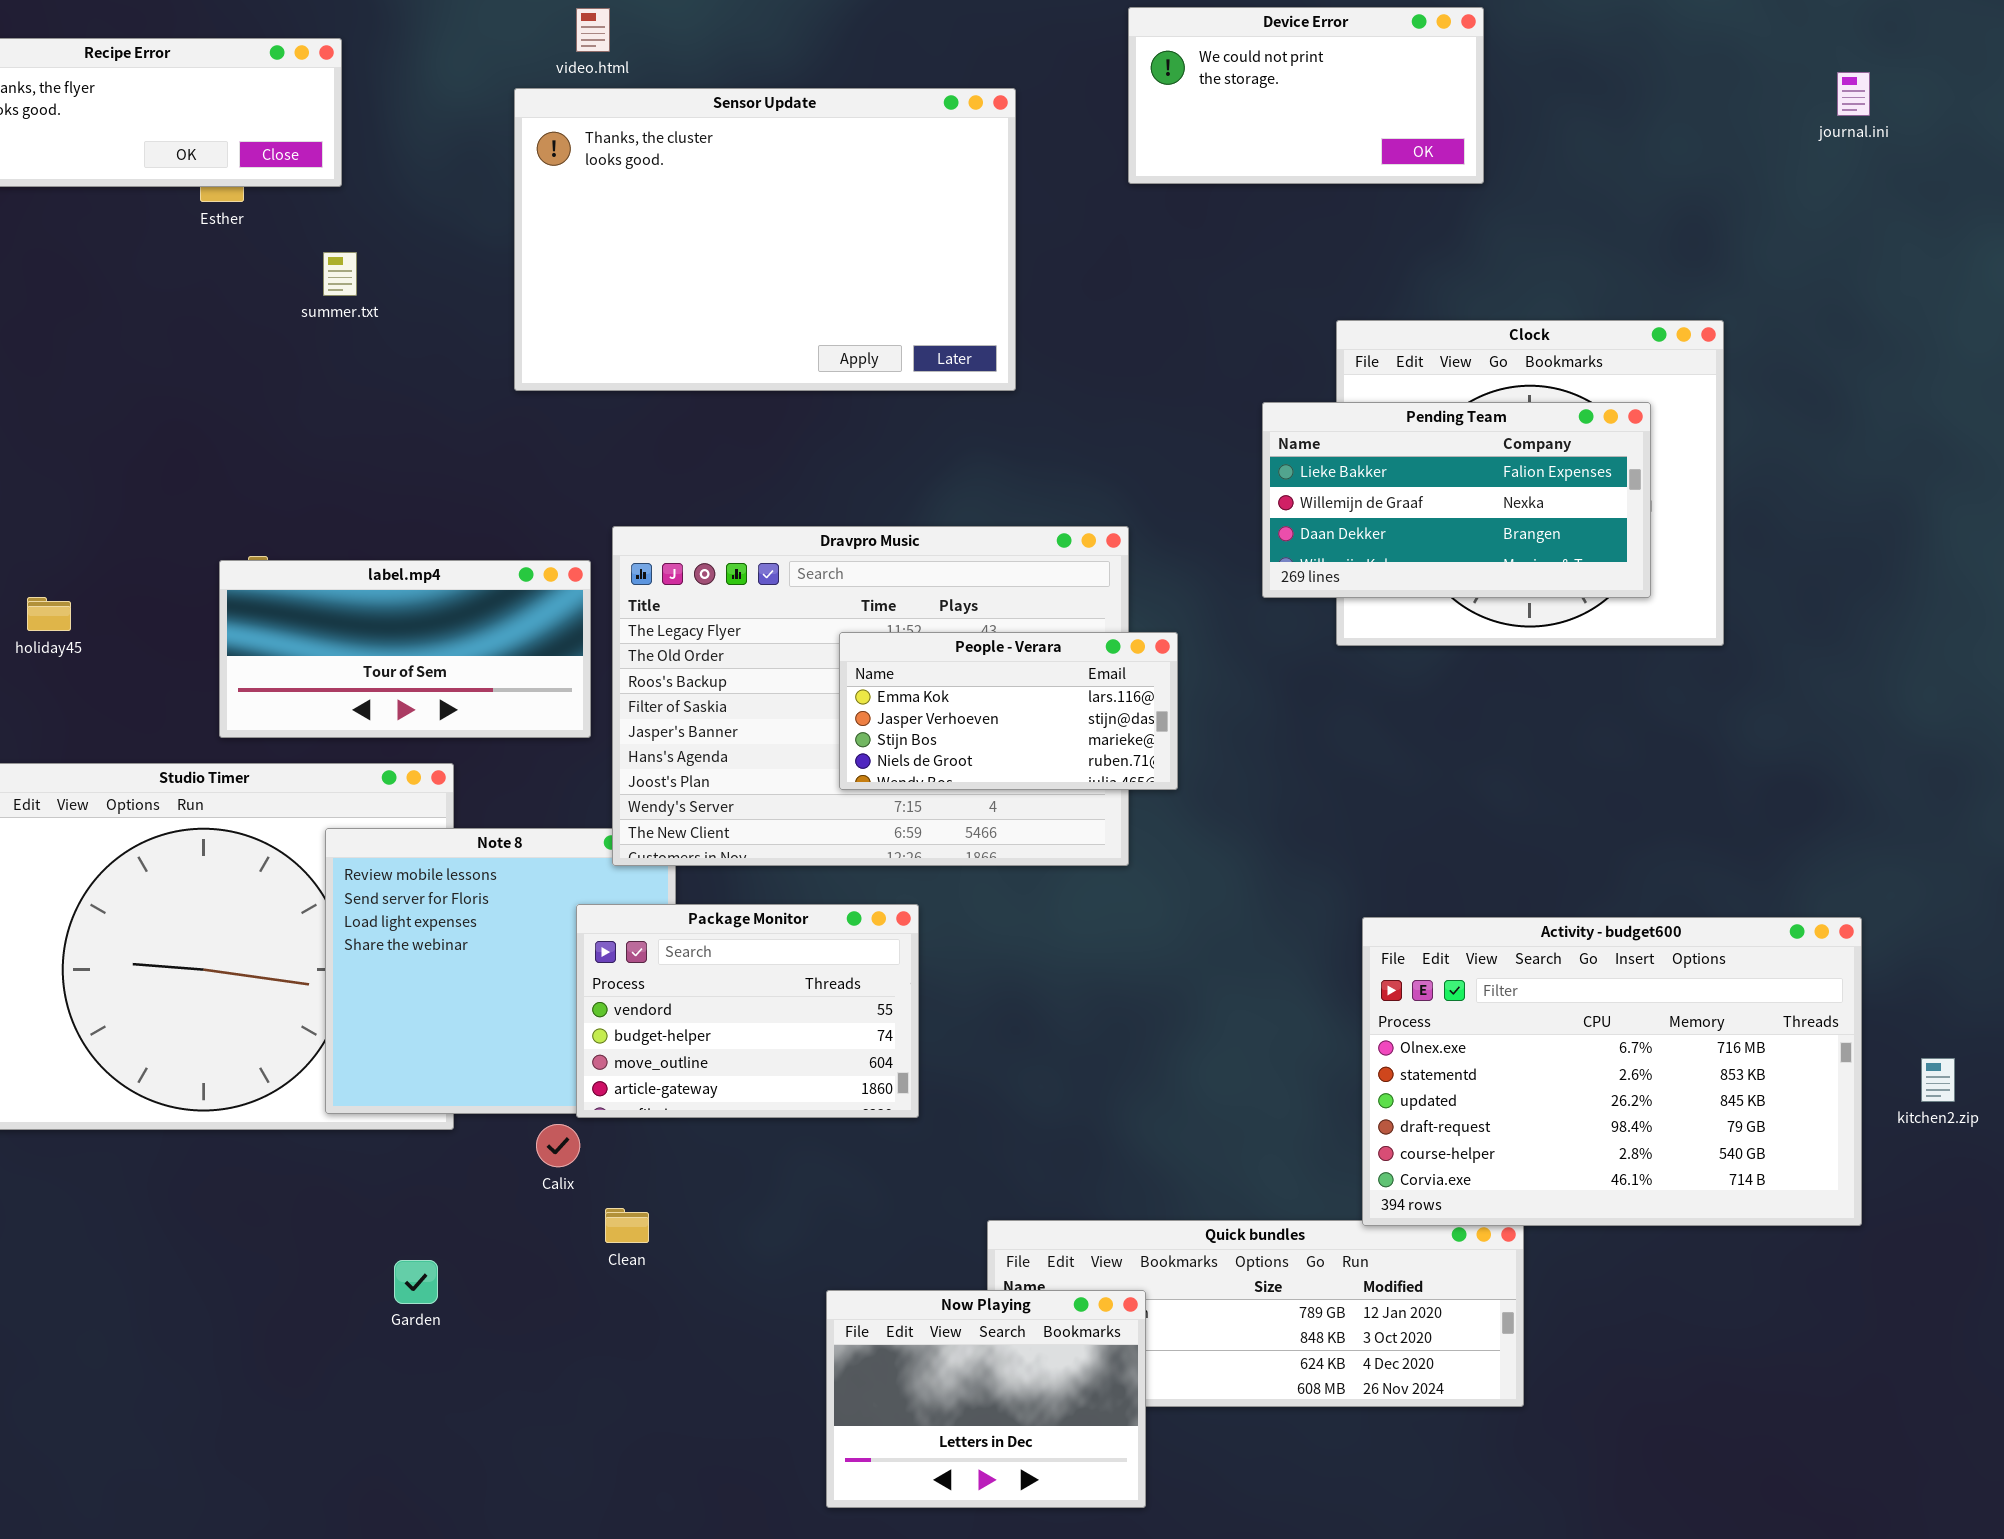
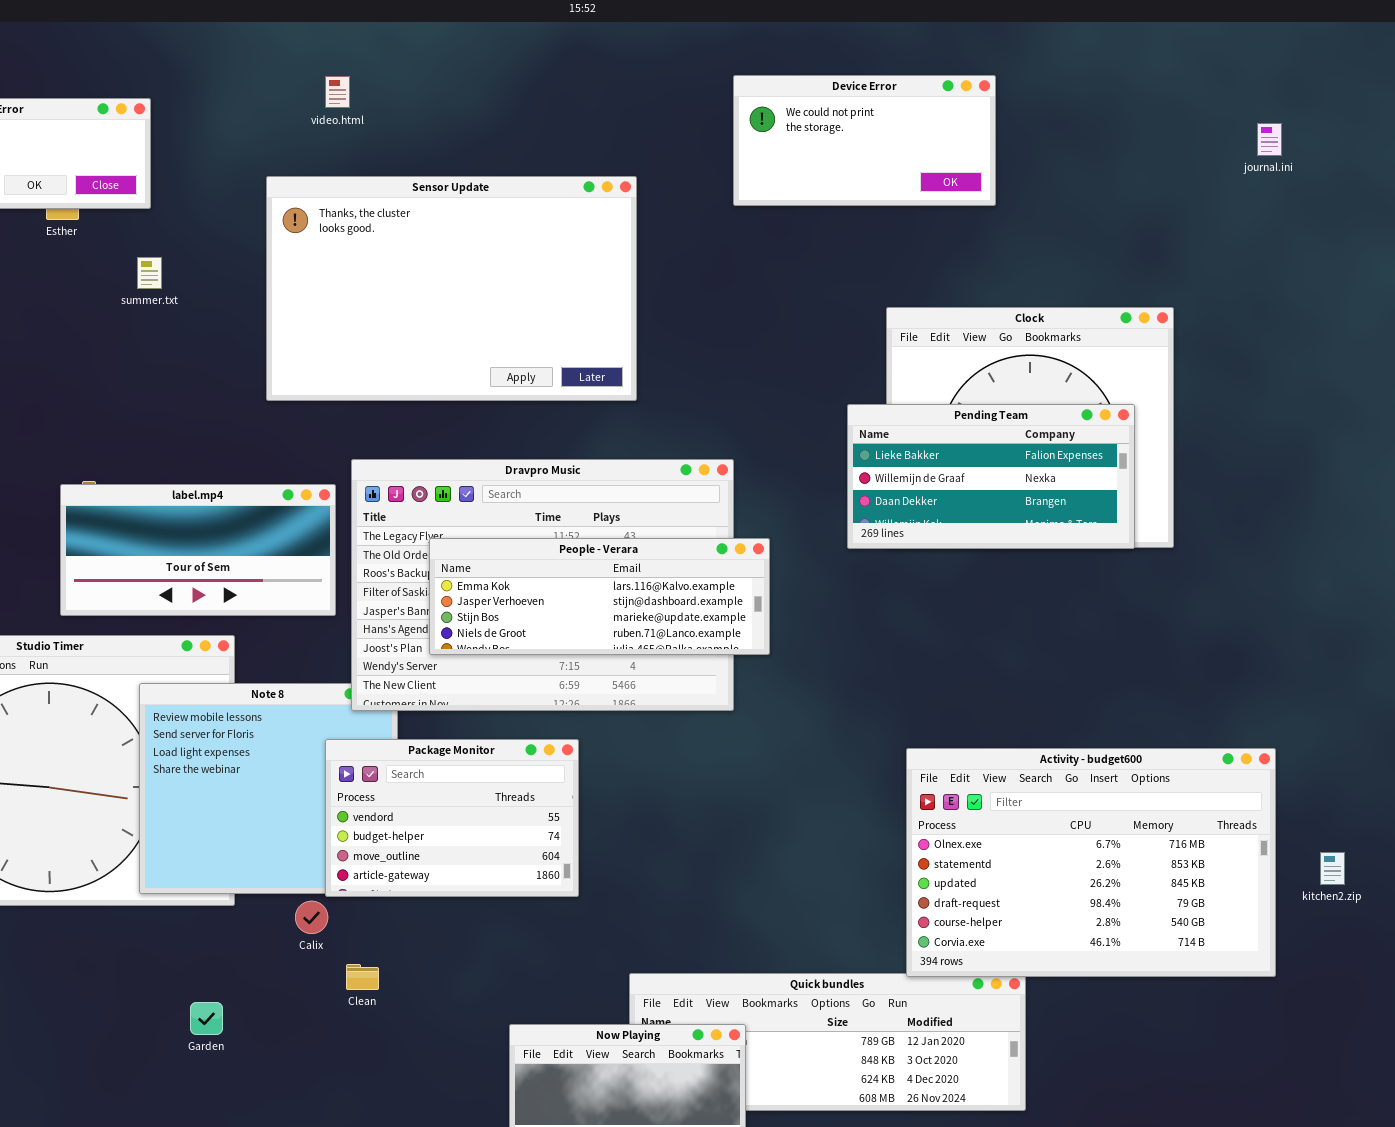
Sensor Update: [514,88,1016,391] -> [266,176,637,401], moved
Pending Team: [1262,402,1651,598] -> [847,404,1135,549], moved
People - Verara: [839,632,1178,790] -> [429,538,770,655], resized

